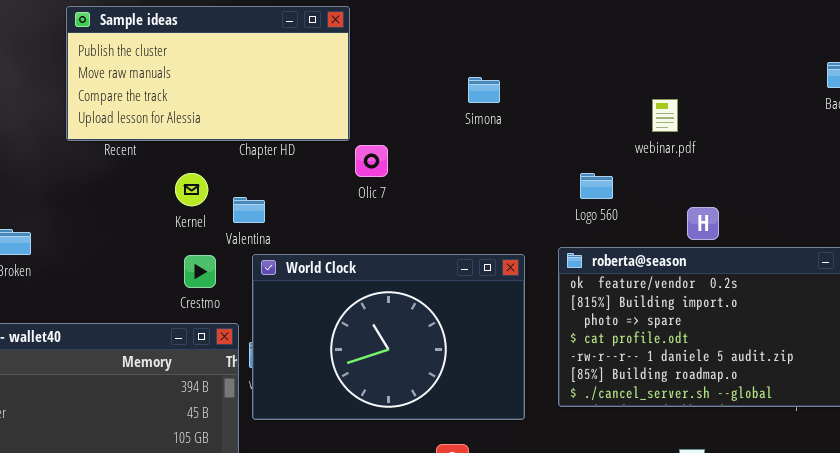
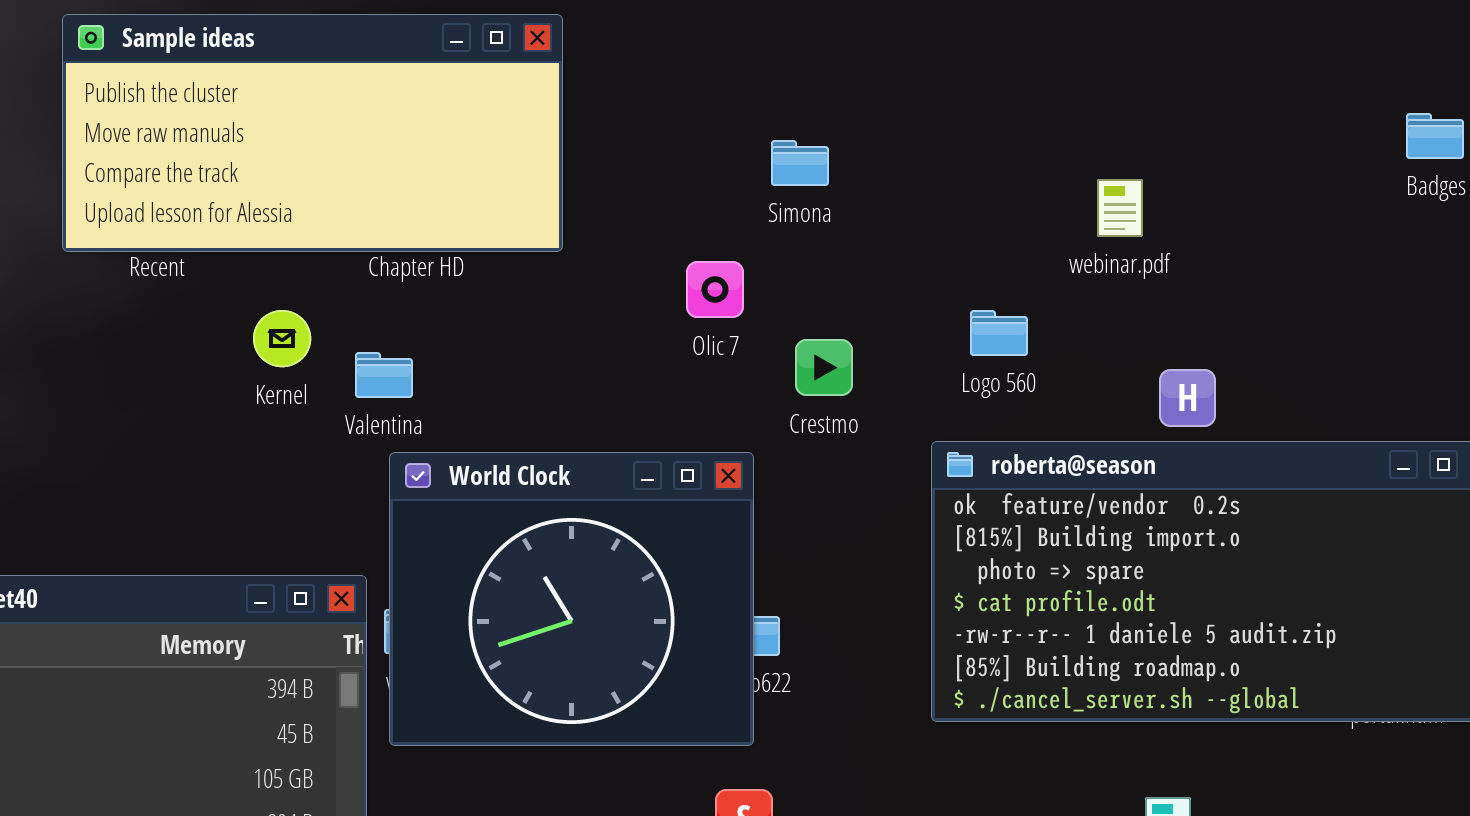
Olic 7: [355,145,388,177] -> [686,261,744,318], moved
World Clock: [252,254,525,420] -> [389,452,754,746], resized
Crestmo: [184,255,216,288] -> [795,339,853,396], moved

